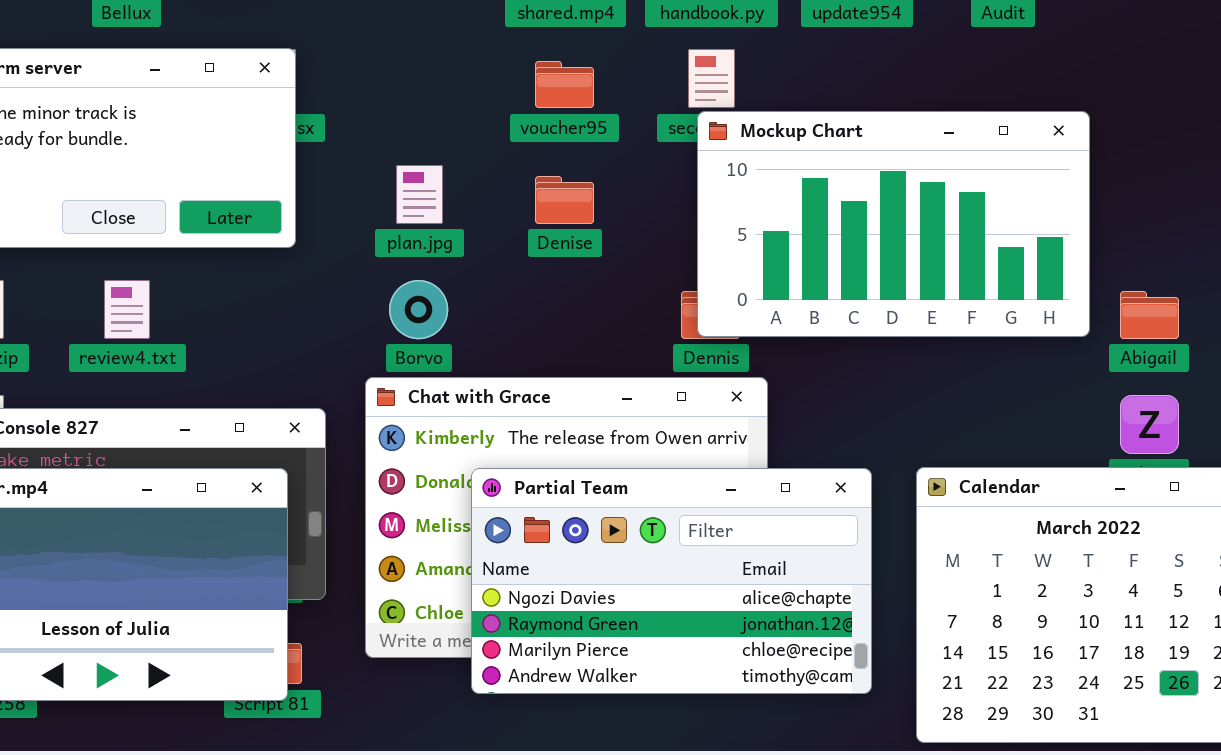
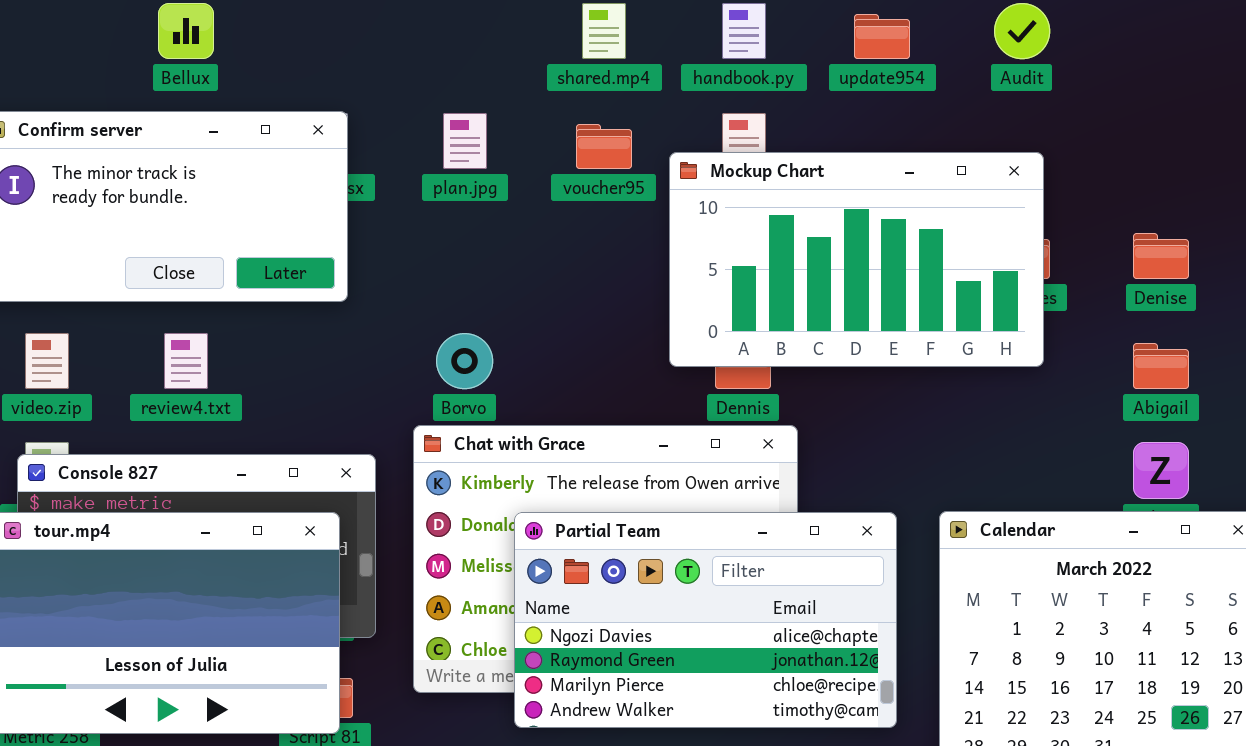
Mockup Chart: [697,111,1090,337] -> [669,152,1044,367], moved
plan.jpg: [396,165,443,224] -> [443,113,487,169], moved
Denise: [535,176,594,224] -> [1133,233,1189,279], moved

